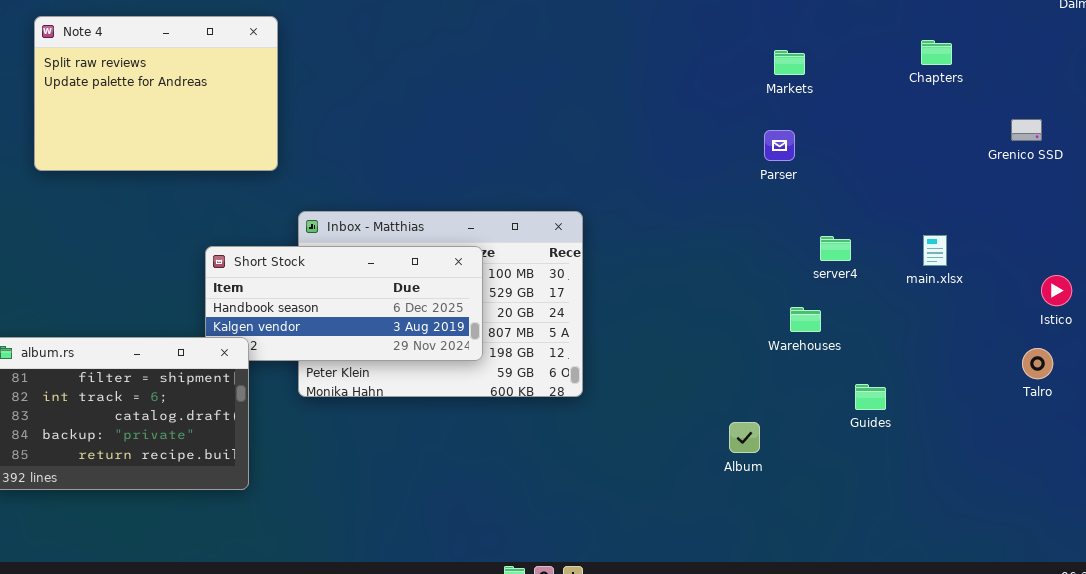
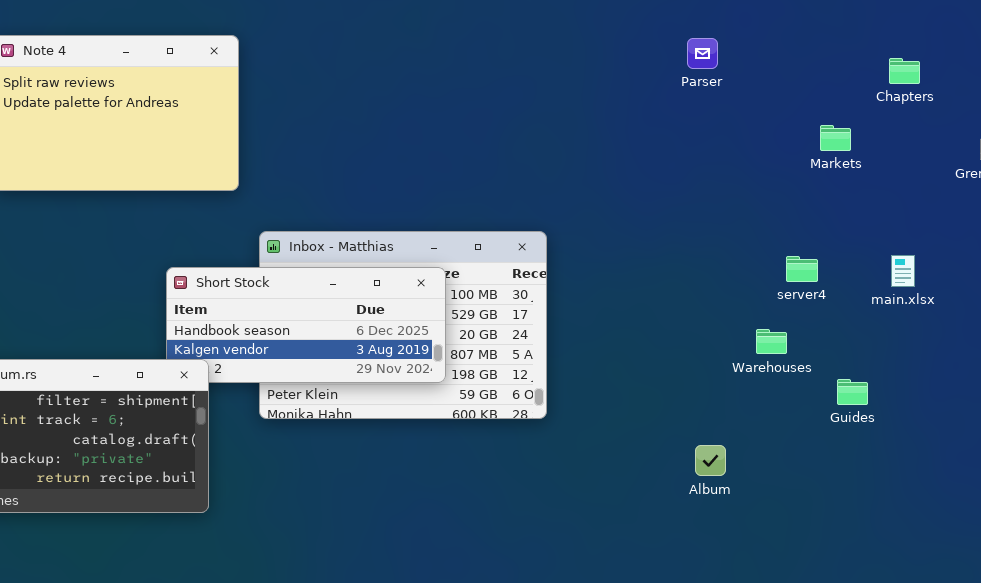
Markets: [774,50,805,75] -> [820,125,851,151], moved
Parser: [764,130,795,161] -> [687,38,718,69], moved
Guides: [855,384,886,410] -> [837,379,868,405], moved

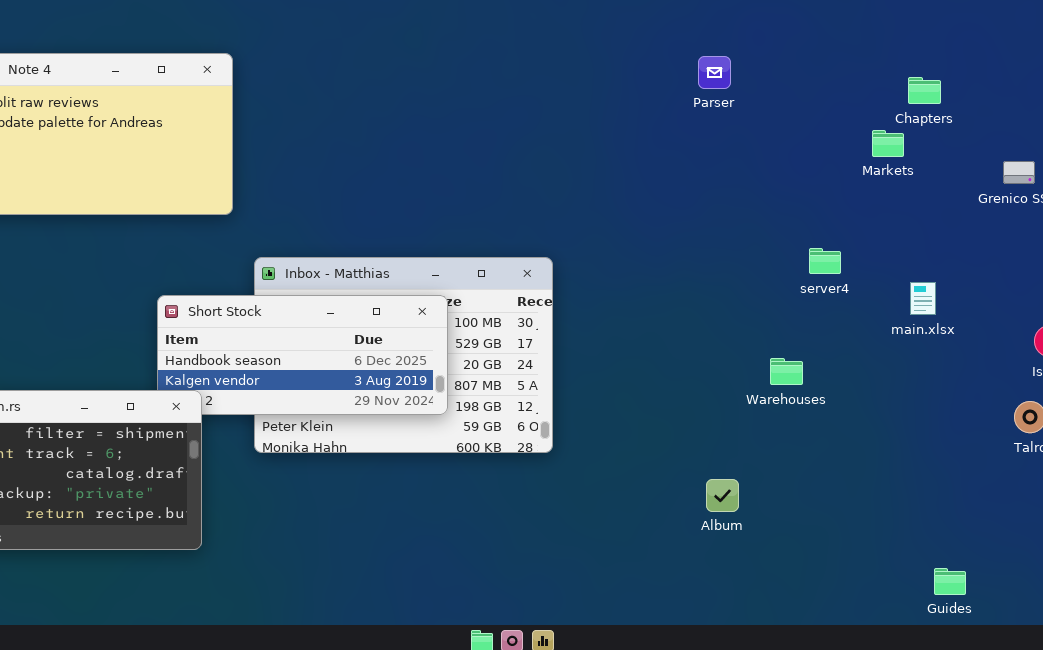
Markets: [820,125,851,151] -> [872,130,904,157], moved
server4: [786,256,818,282] -> [809,248,841,274], moved
Guides: [837,379,868,405] -> [934,568,966,595], moved

